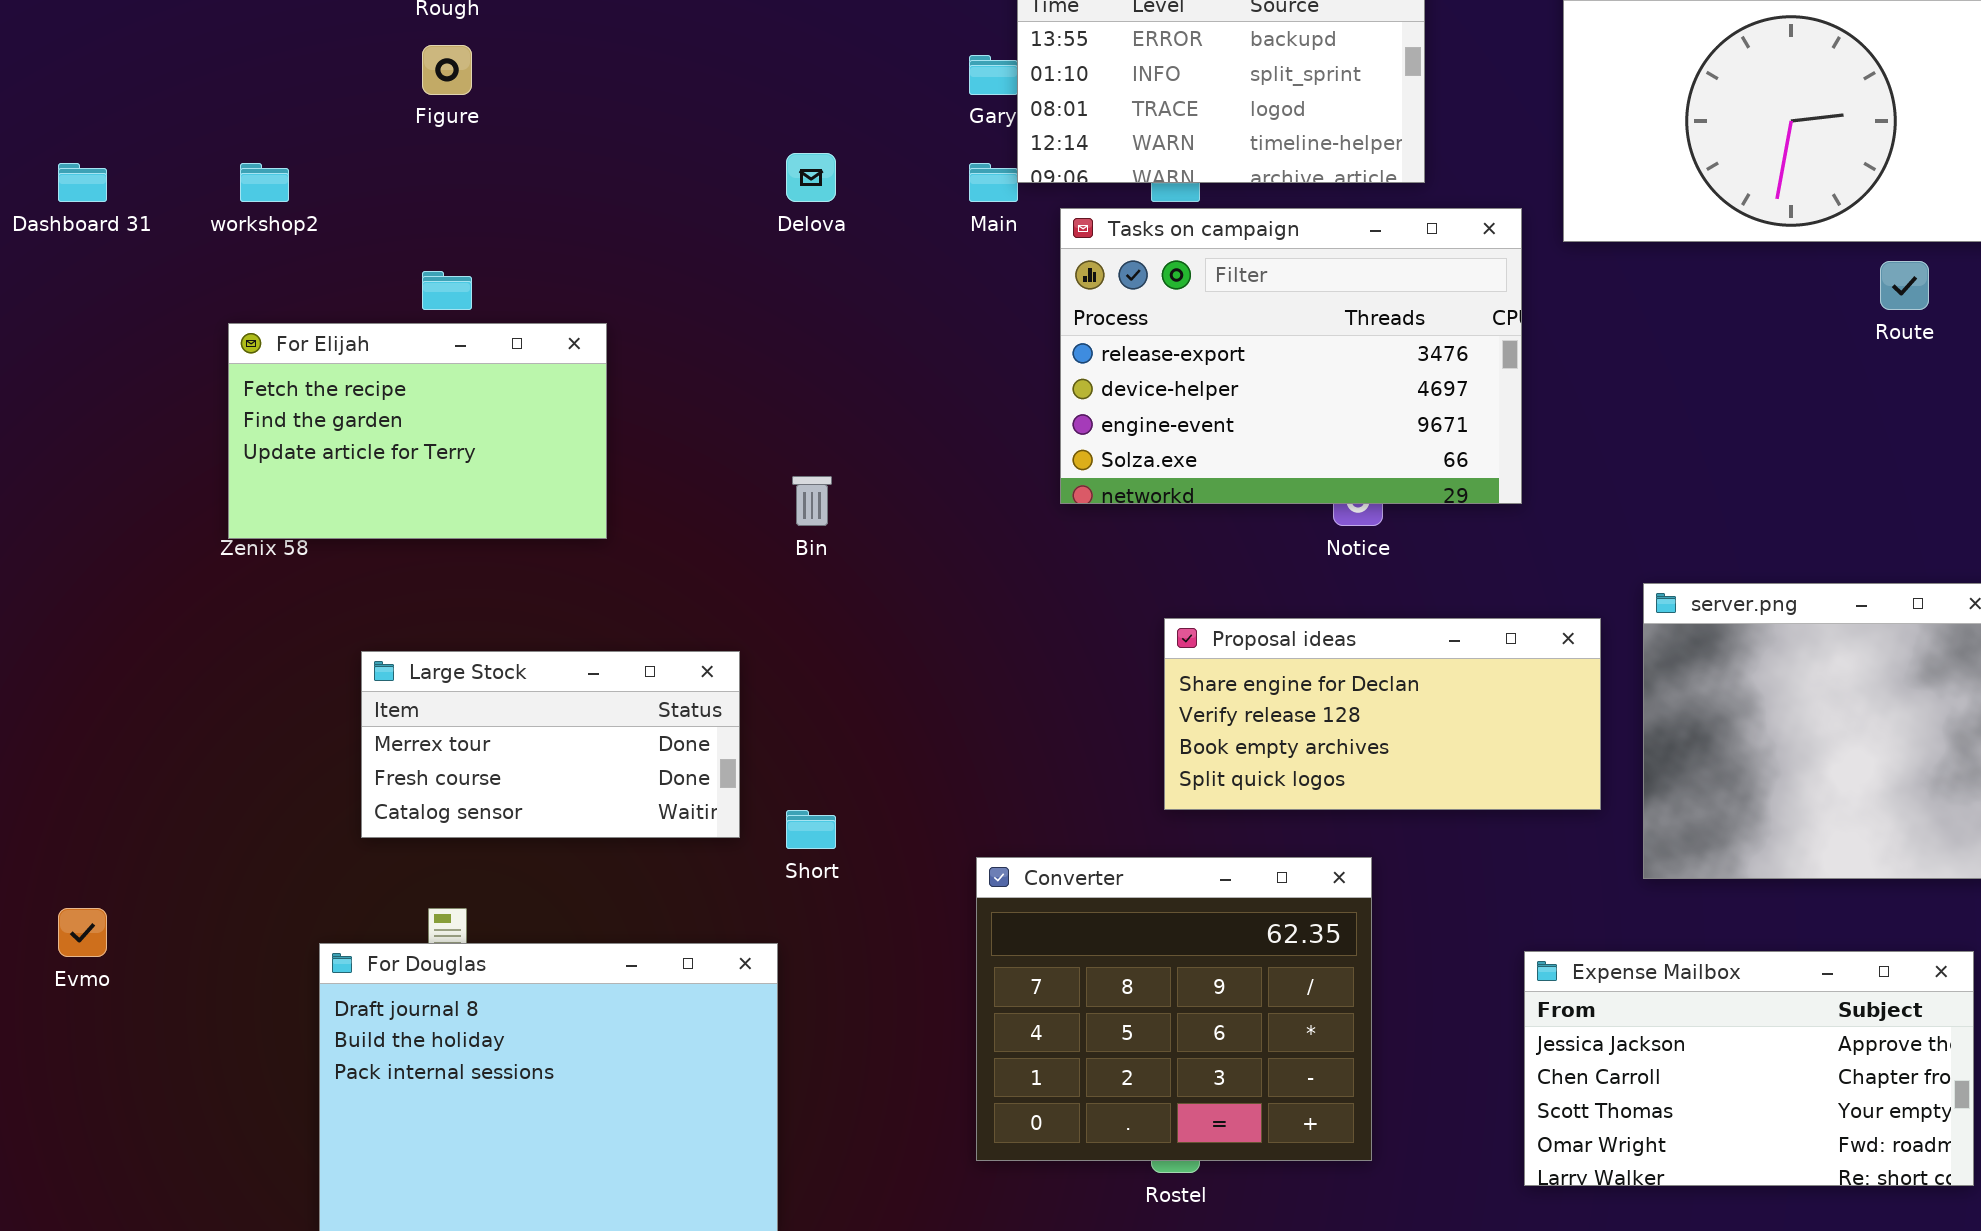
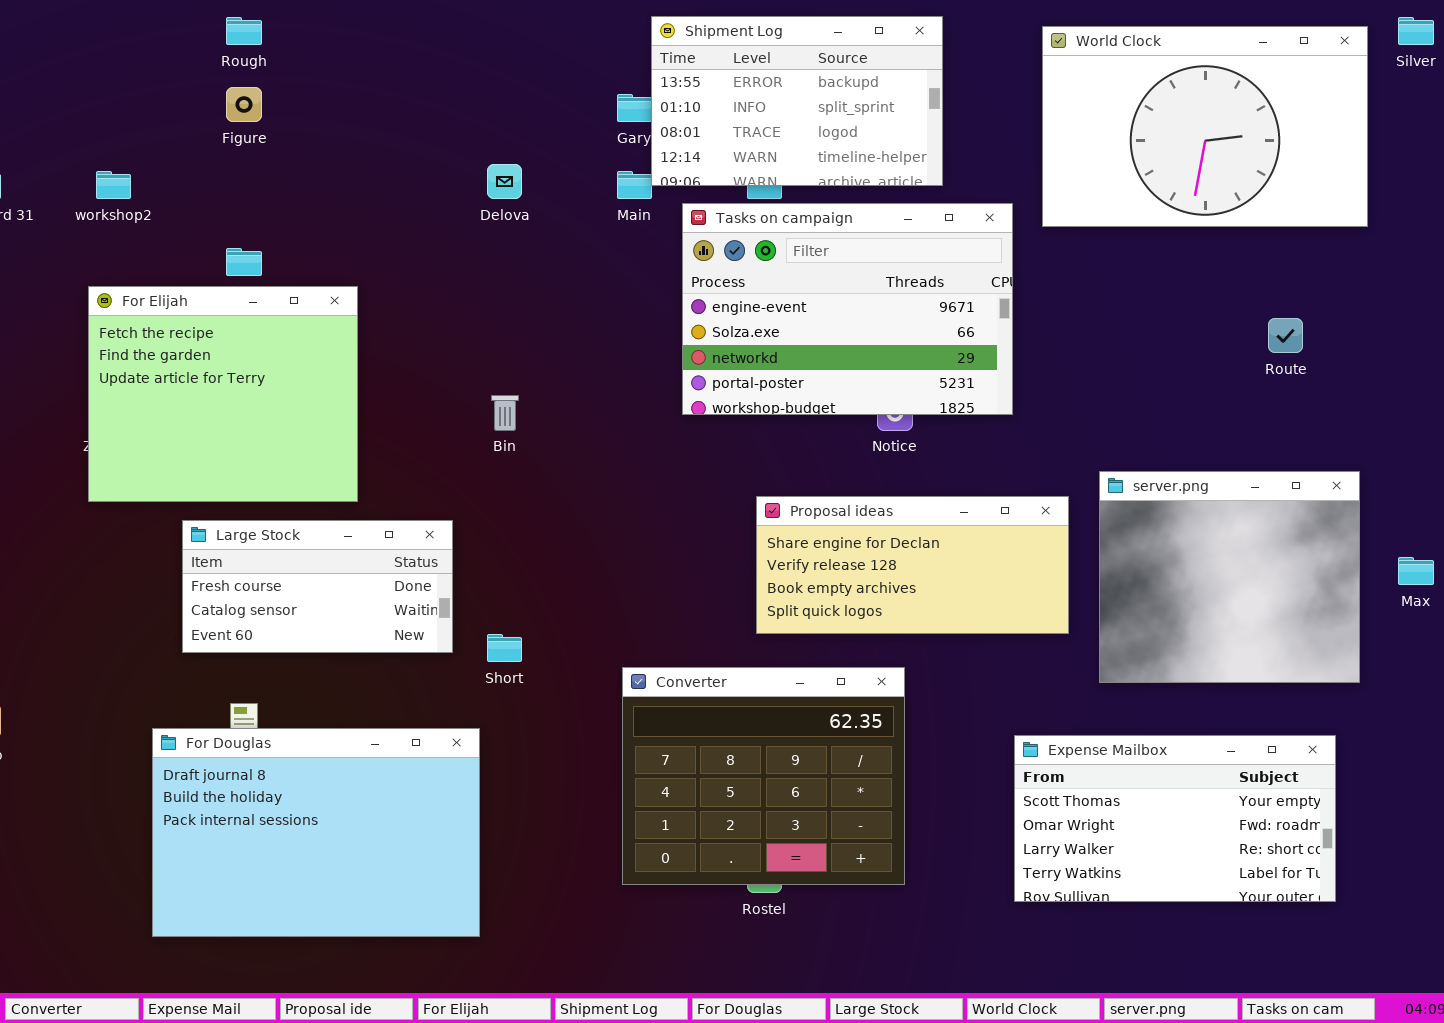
Tasks on campaign: [1060,208,1522,504] -> [682,203,1013,415], scrolled down 2 rows
Route: [1880,261,1929,310] -> [1268,318,1303,353], moved
For Elijah: [228,323,607,539] -> [88,286,358,502], resized
Large Stock: [361,651,740,838] -> [182,520,453,653], scrolled down 1 row
Expense Mailbox: [1524,951,1974,1186] -> [1014,735,1336,902], scrolled down 2 rows

